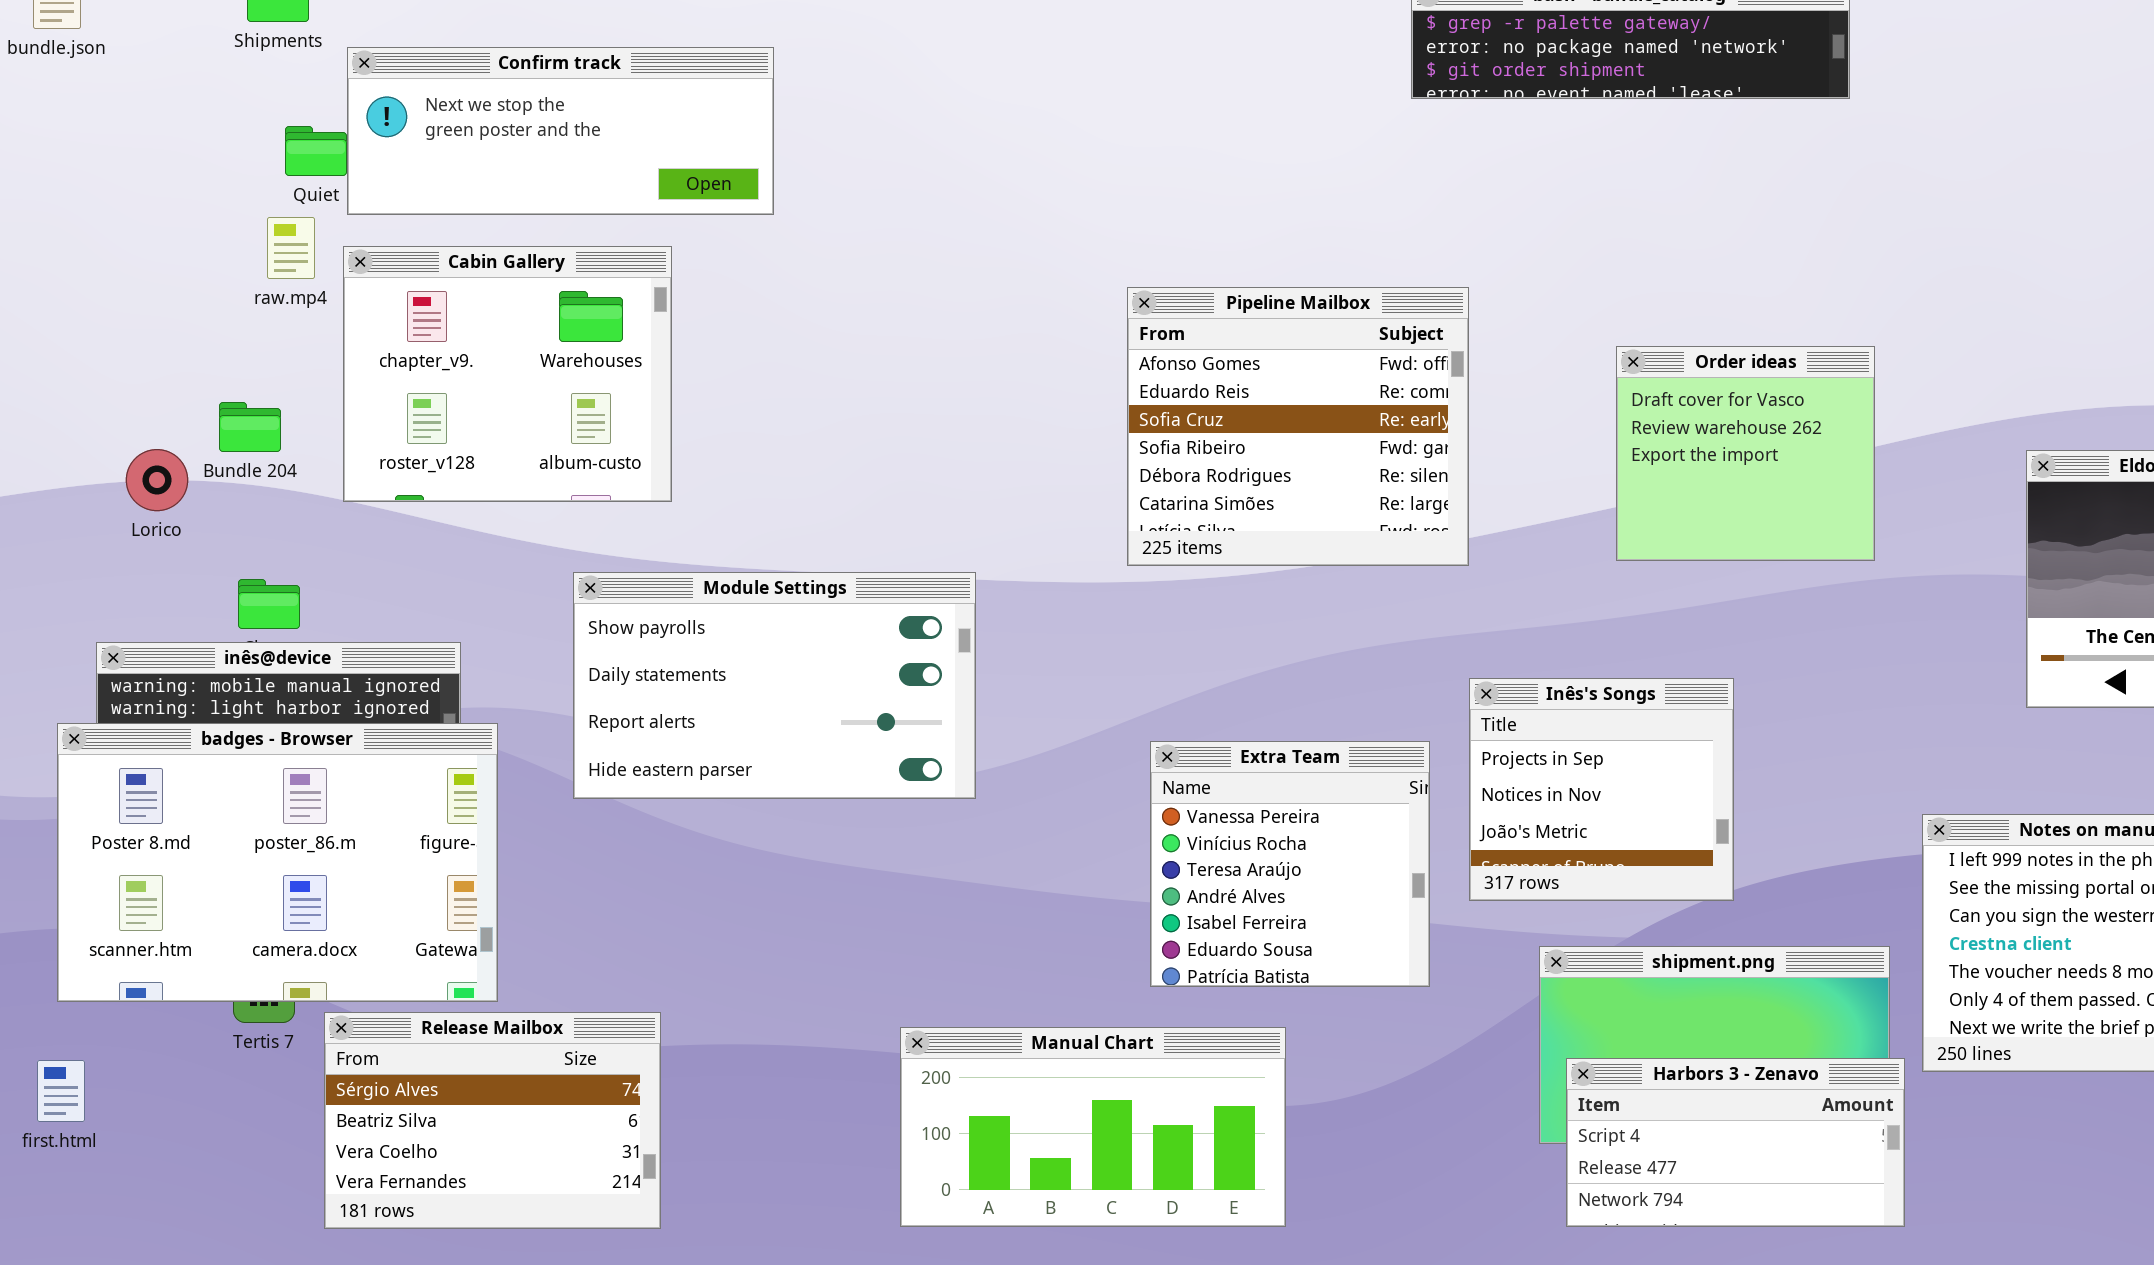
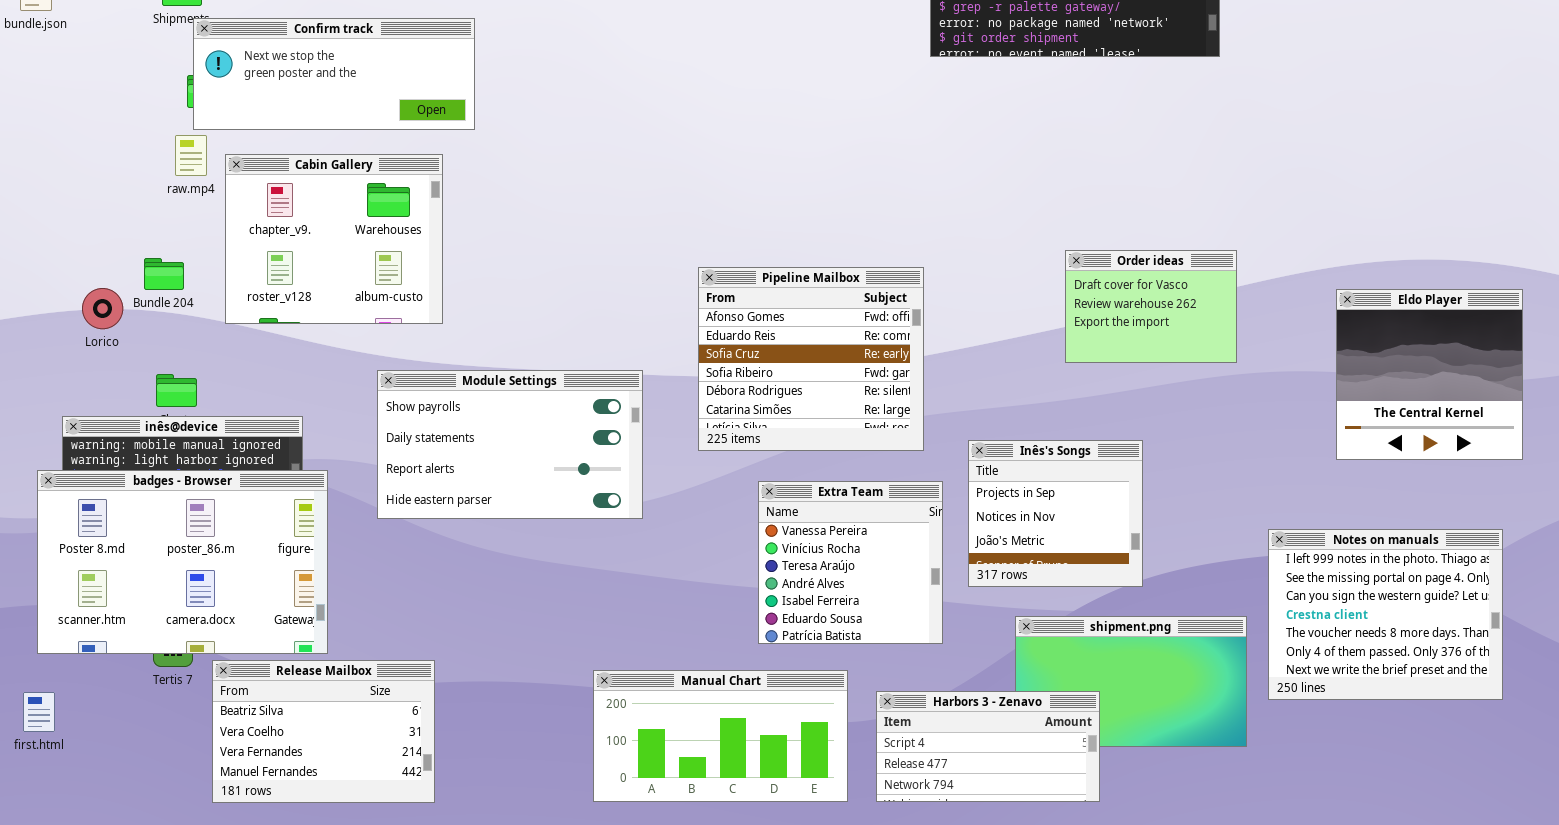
Confirm track: [347,47,774,215] -> [193,18,475,130], moved
Pipeline Mailbox: [1127,287,1469,566] -> [698,267,924,451], moved
Order ideas: [1616,346,1875,561] -> [1065,250,1237,363], resized
Release Mailbox: [324,1012,661,1229] -> [212,660,435,803], scrolled down 1 row
Harbors 3 - Zenavo: [1566,1058,1905,1227] -> [876,691,1100,802], moved

